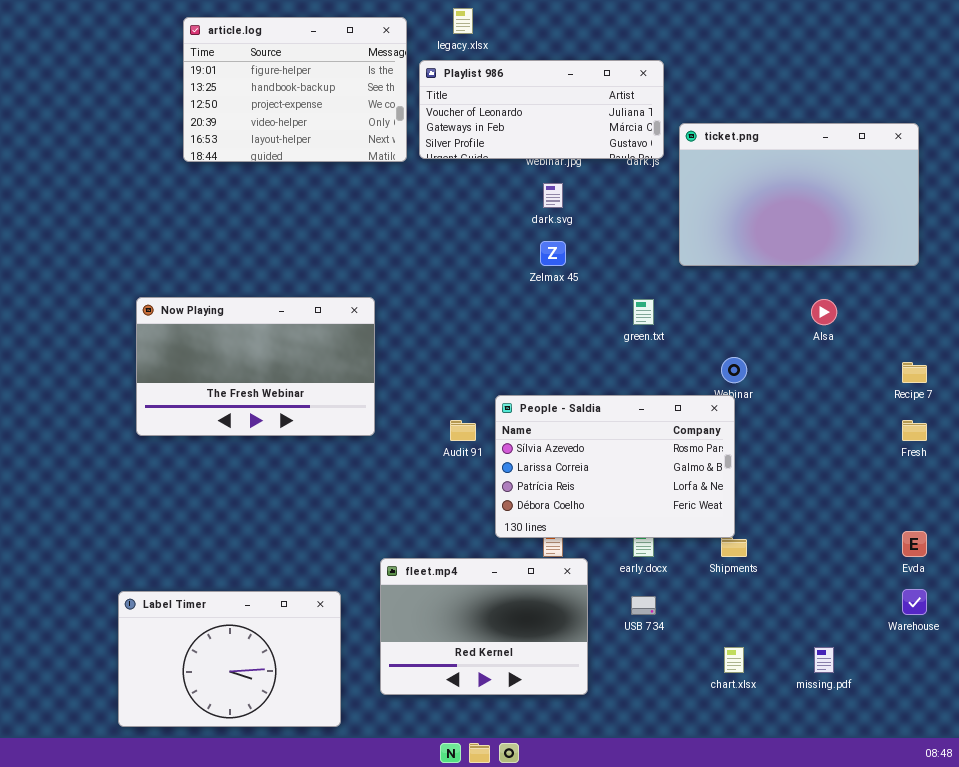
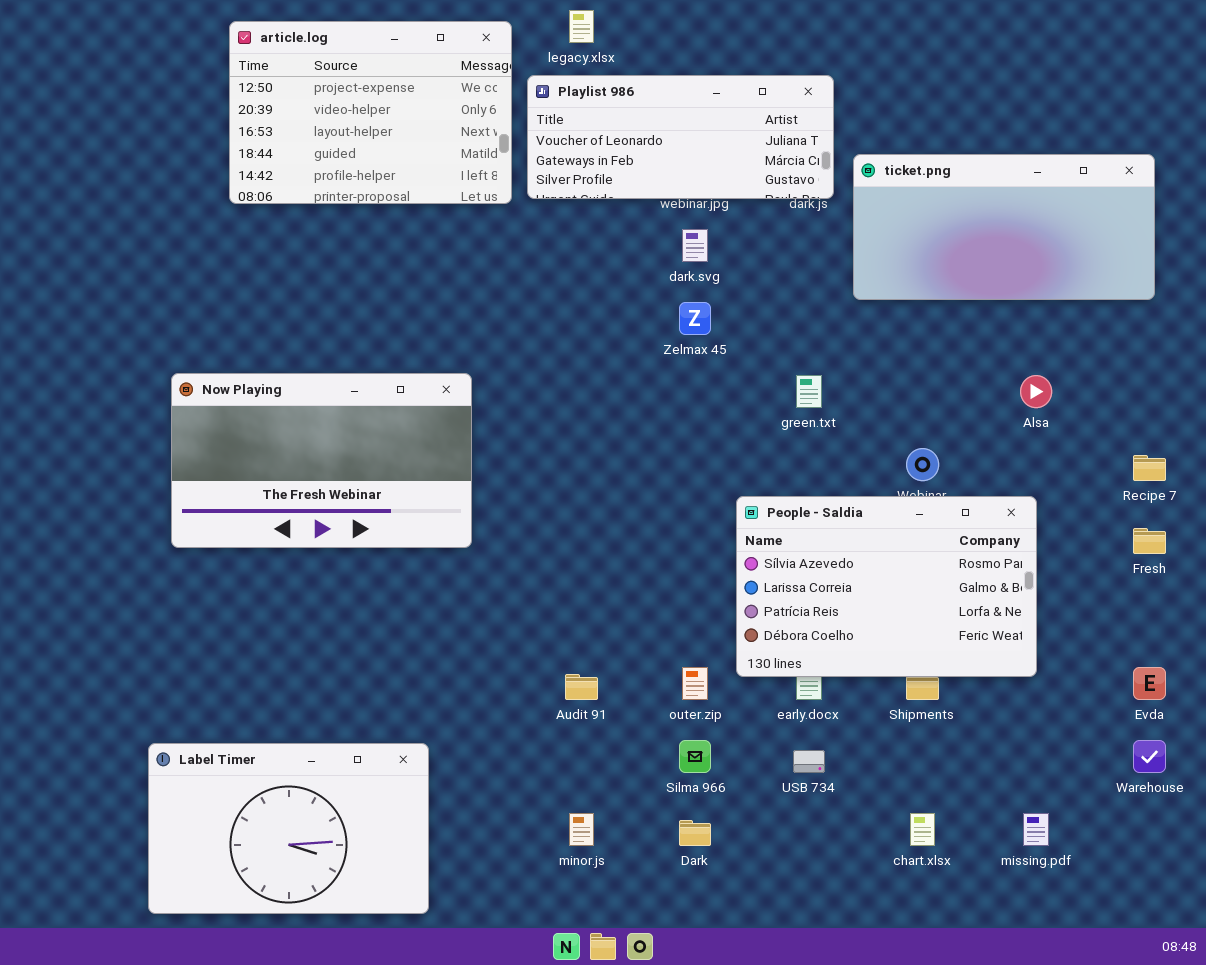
article.log: [183,17,407,162] -> [229,21,512,204], scrolled down 2 rows
ticket.png: [679,123,919,266] -> [853,154,1155,300], resized
People - Saldia: [495,395,735,538] -> [736,496,1037,677], moved
Audit 91: [450,420,476,441] -> [565,674,598,700], moved
fleet.mp4: [380,558,588,695] -> none, closed

